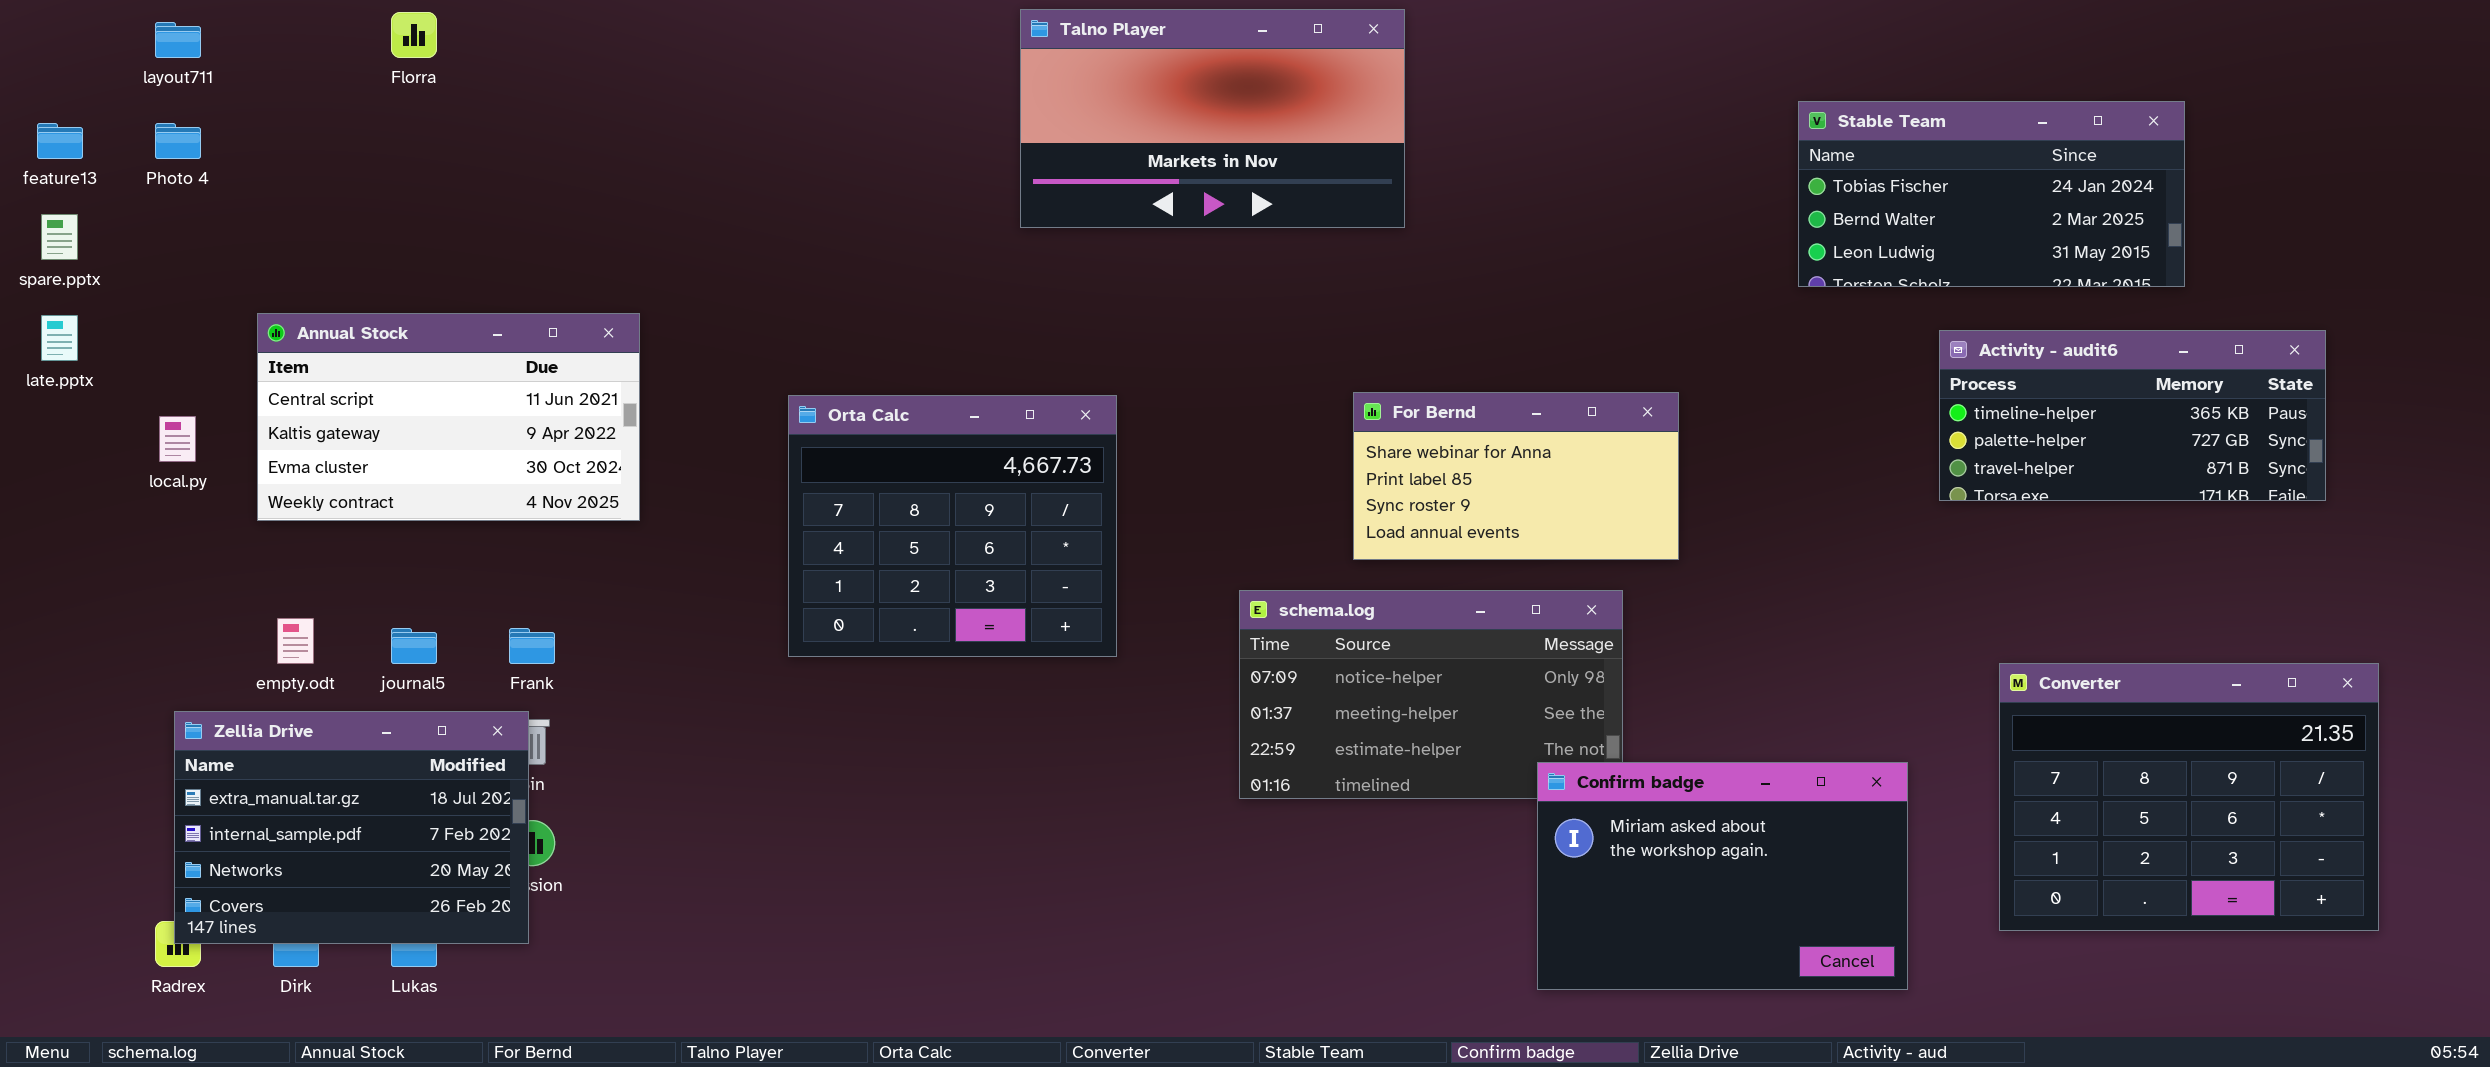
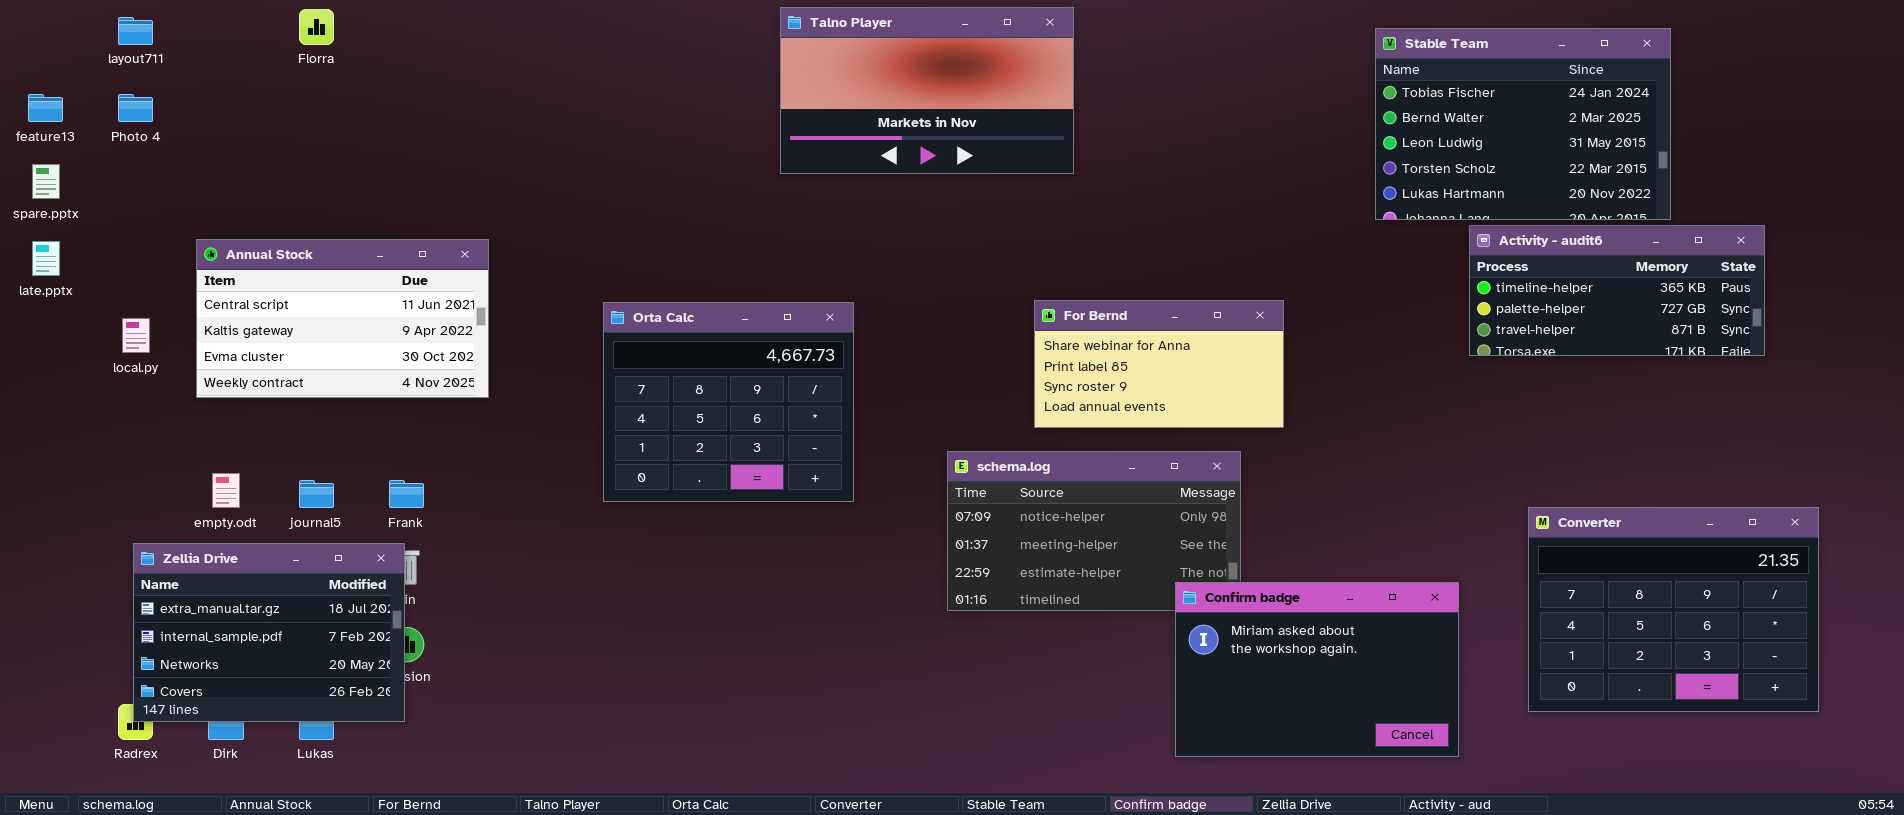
Stable Team: [1798,101,2185,287] -> [1375,28,1671,220], resized
Activity - audit6: [1939,330,2326,501] -> [1469,225,1765,356], moved

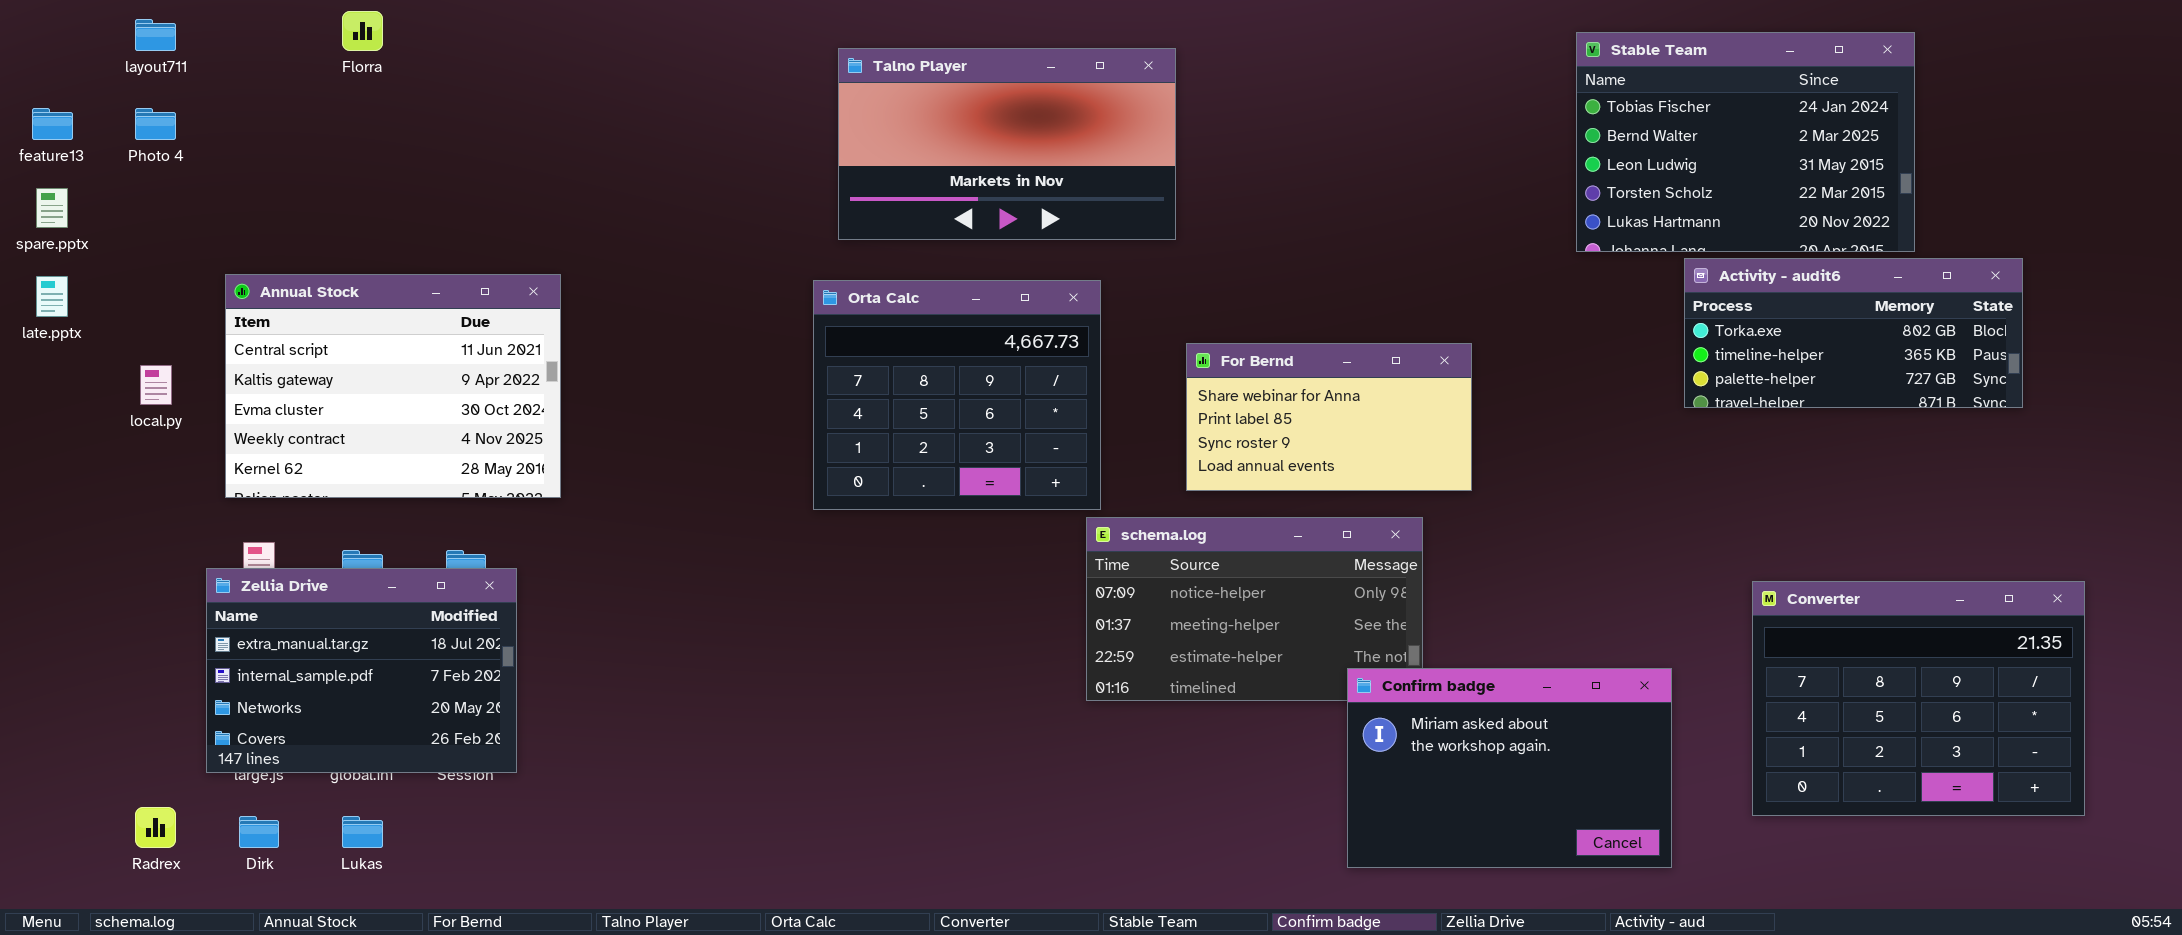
Talno Player: [780,7,1074,174] -> [838,48,1176,240], moved
Activity - audit6: [1469,225,1765,356] -> [1684,258,2023,408], scrolled up 1 row
Annual Stock: [196,239,489,398] -> [225,274,561,498], resized
Orta Calc: [603,302,854,502] -> [813,280,1101,510], moved
Zellia Drive: [133,543,405,722] -> [206,568,517,773], moved

